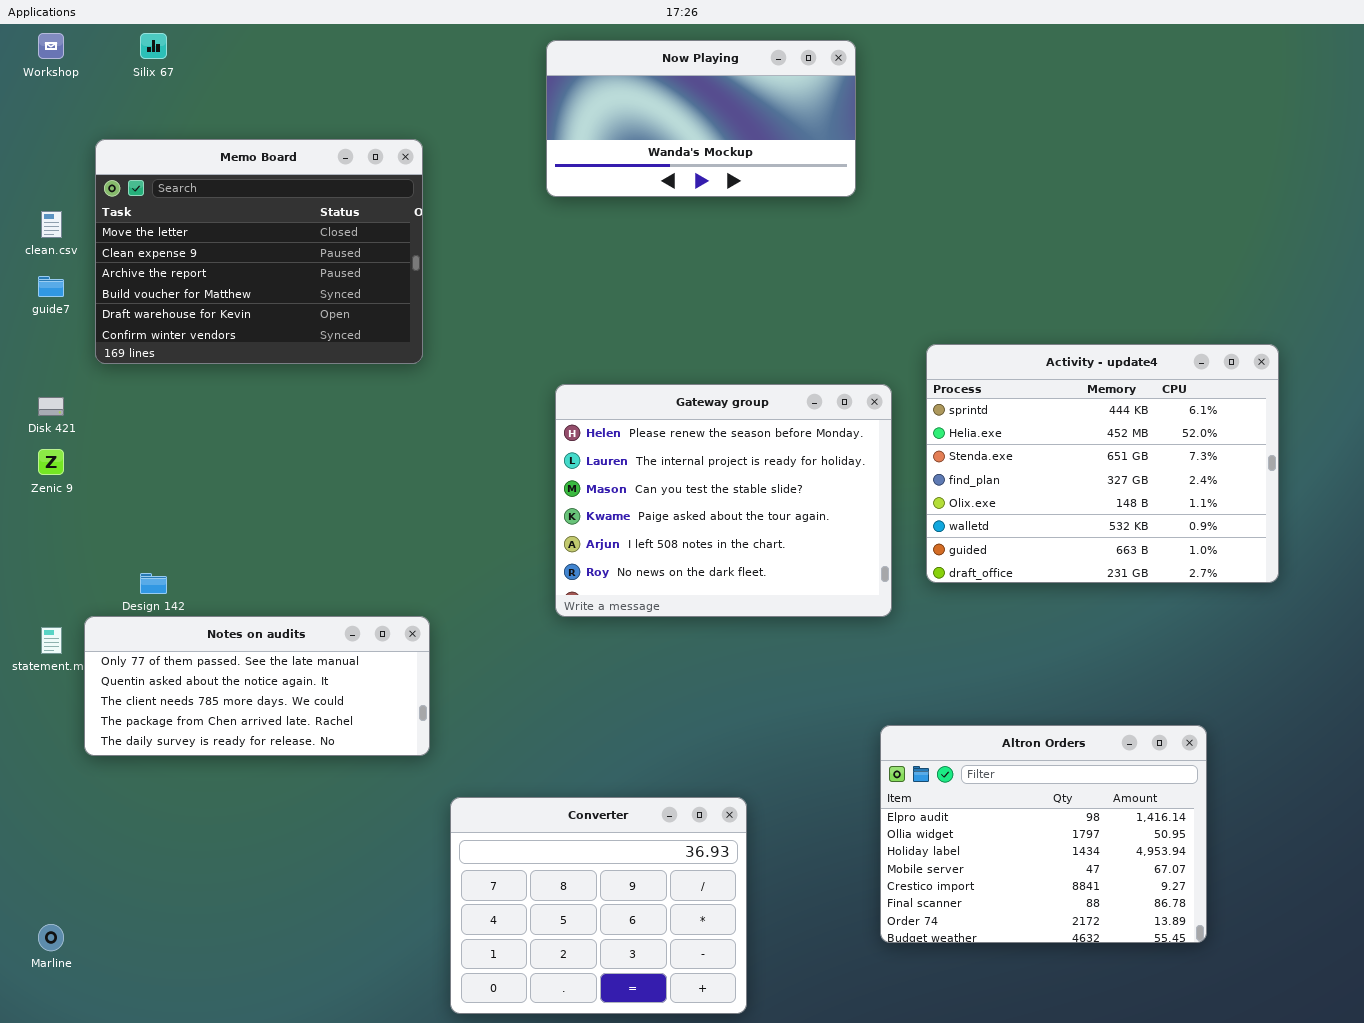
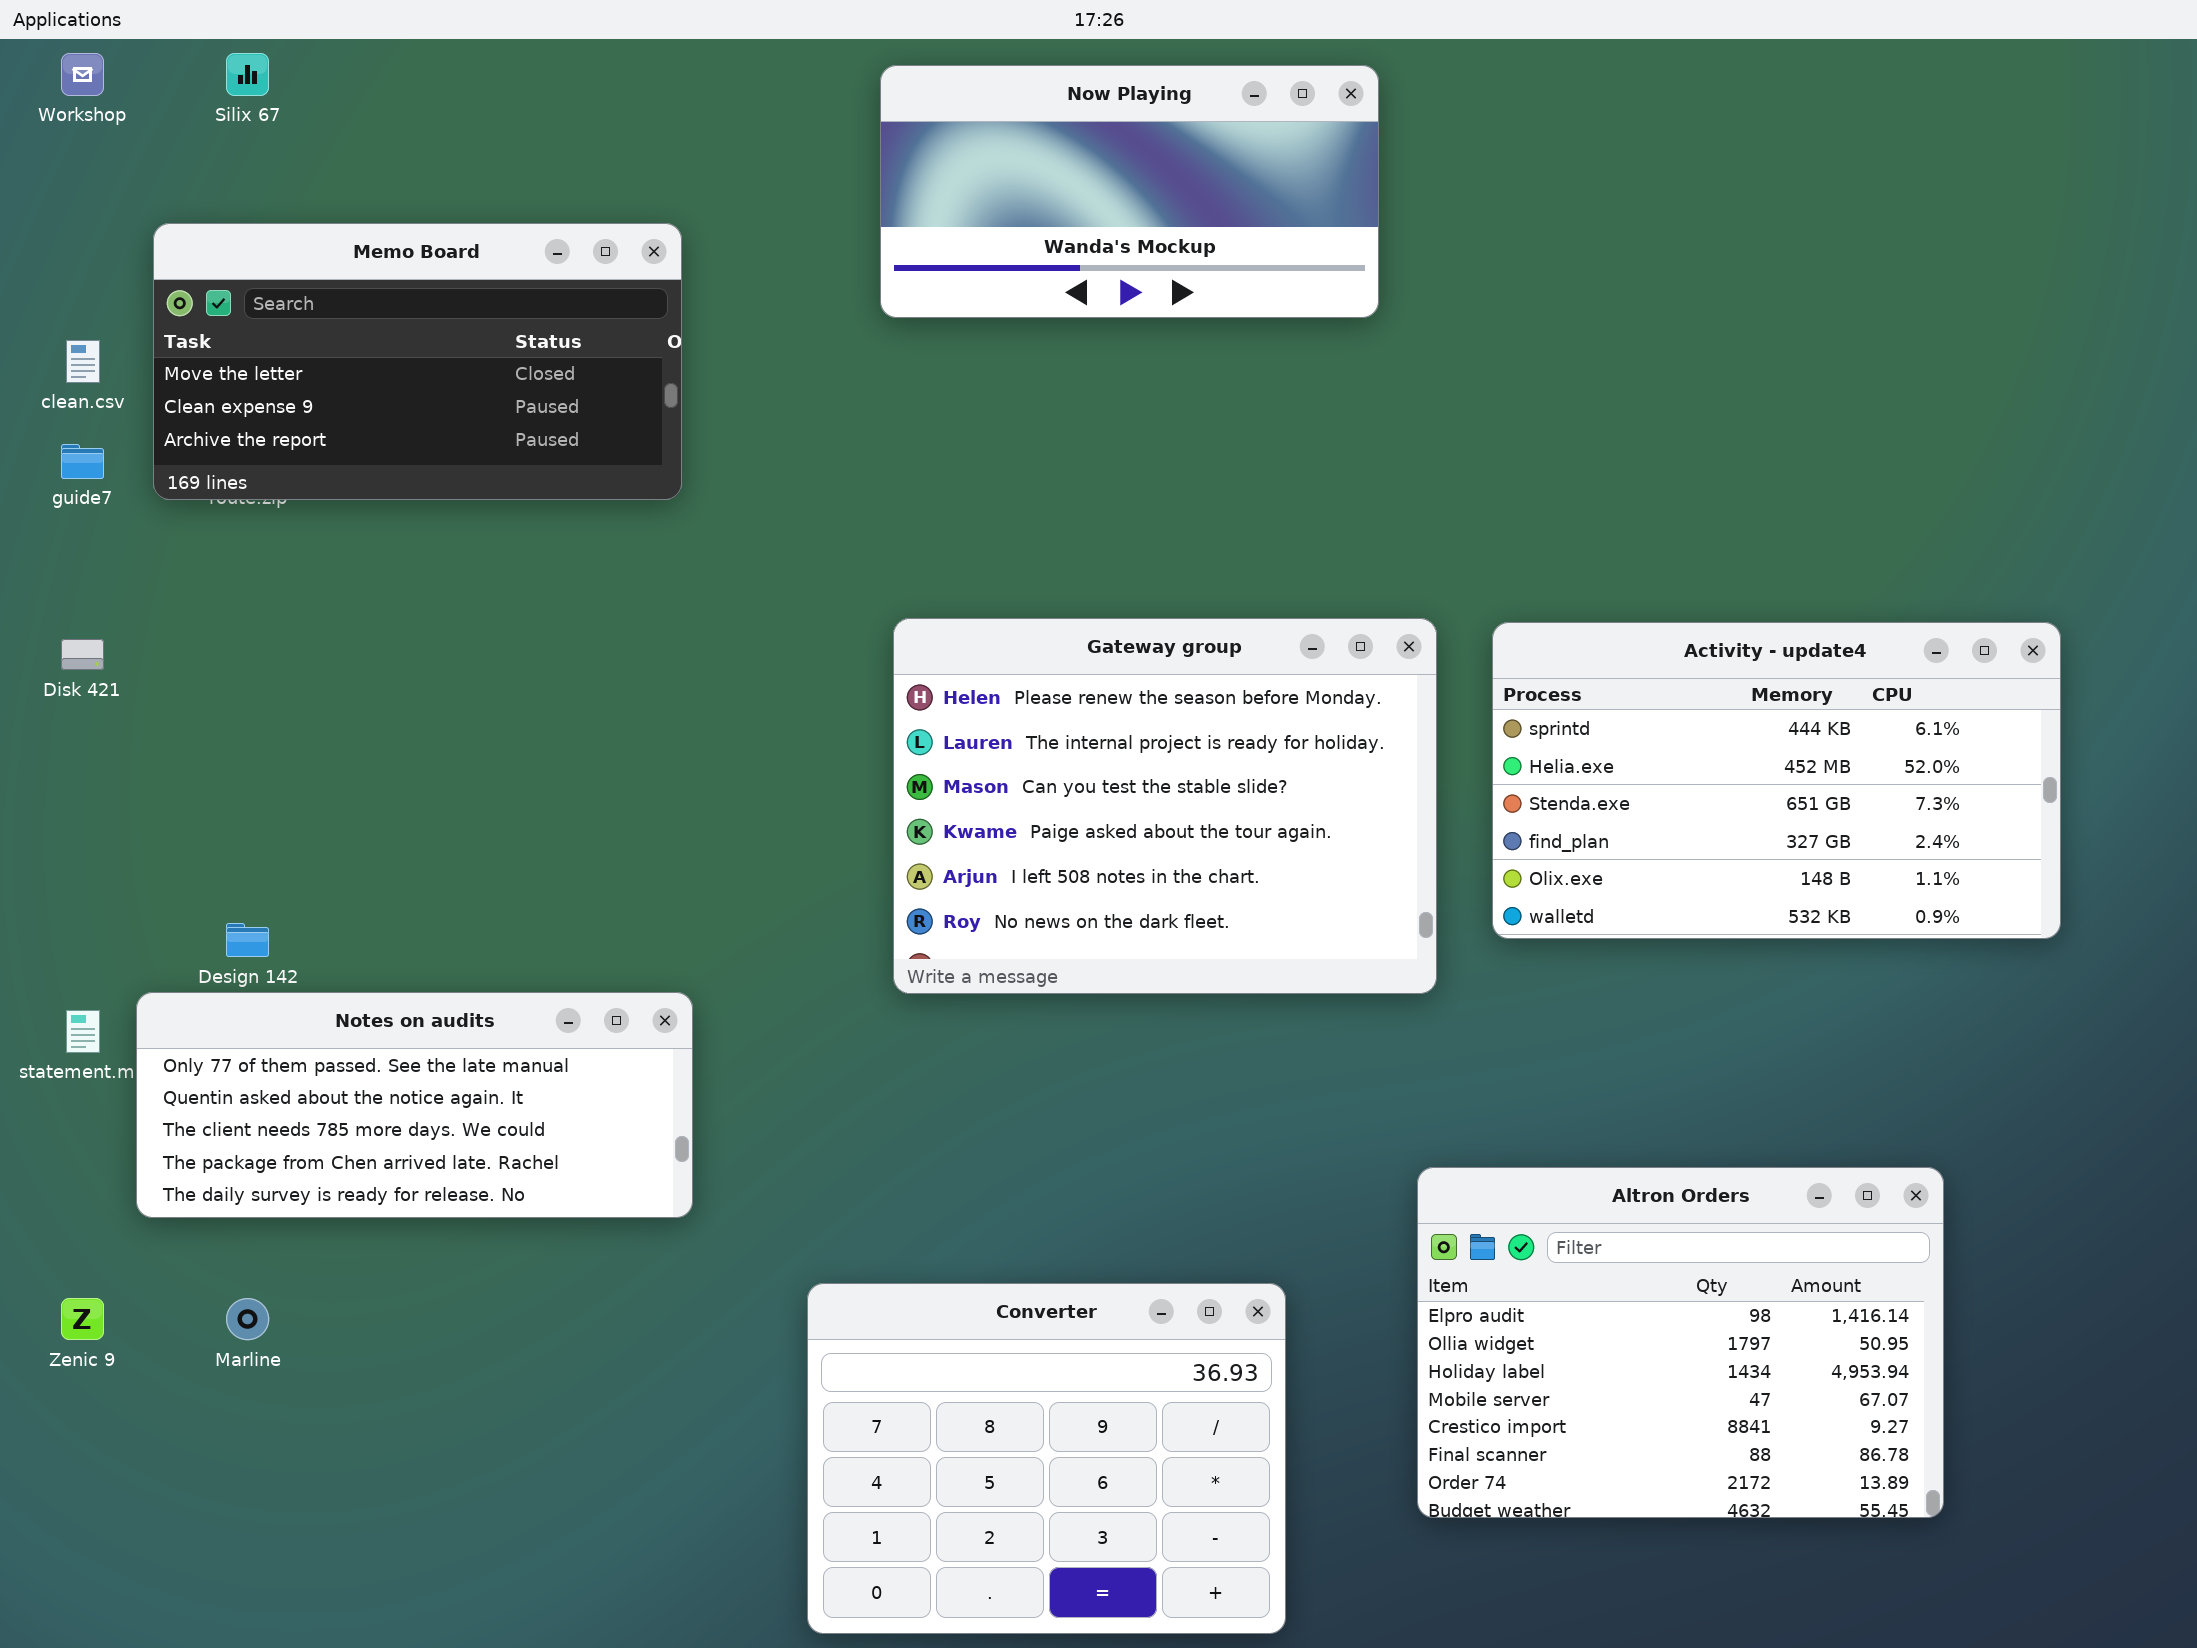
Memo Board: [95,139,423,364] -> [153,223,682,500], resized
Activity - update4: [926,344,1279,583] -> [1492,622,2061,939], resized
Zenic 9: [38,449,64,475] -> [61,1298,104,1340], moved
Converter: [450,797,747,1014] -> [807,1283,1286,1634], moved
Marline: [38,924,64,951] -> [226,1298,269,1340], moved

